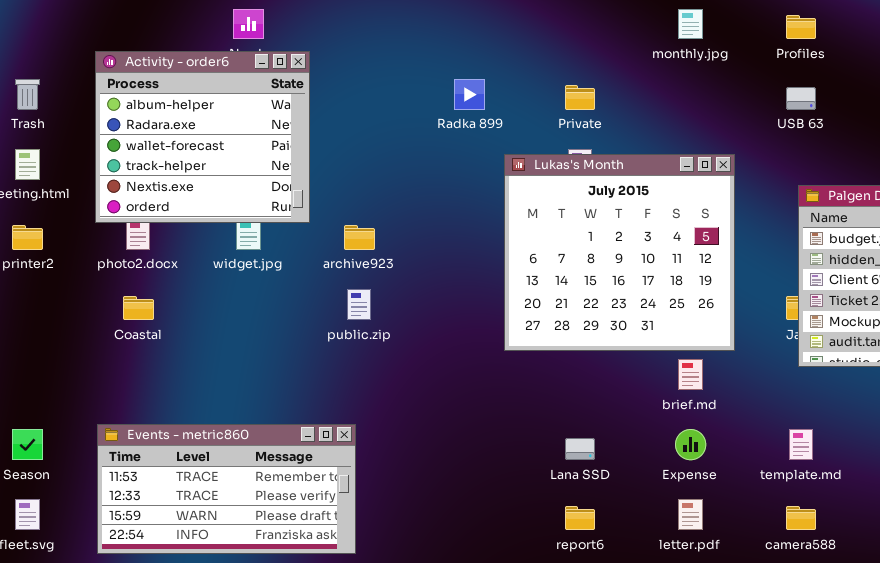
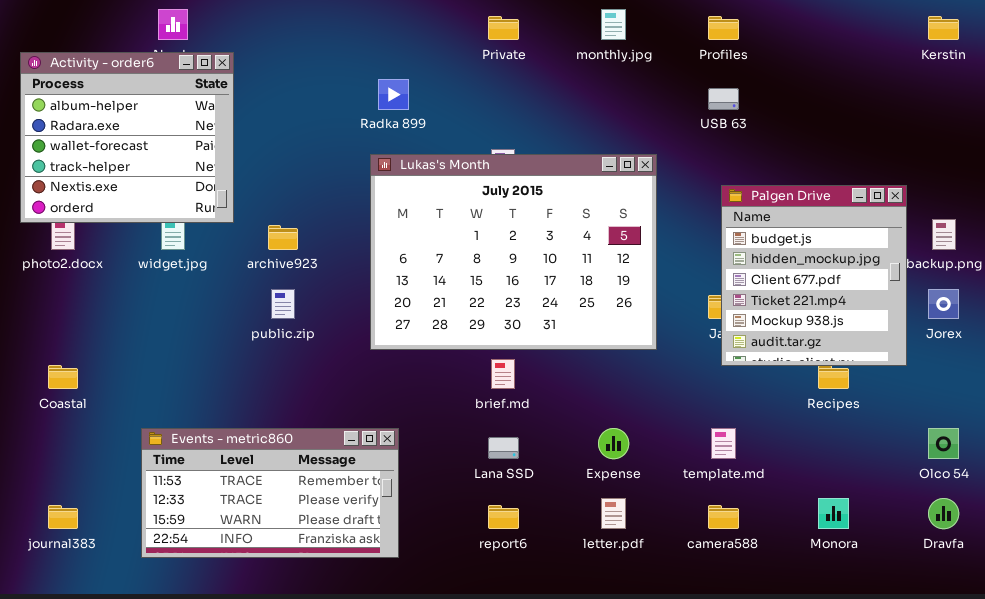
Private: [565,85,595,110] -> [488,16,519,40], moved
Lukas's Month: [504,154,735,351] -> [370,154,657,350], resized
Coastal: [123,296,154,320] -> [48,365,78,389], moved
brief.md: [678,359,703,390] -> [491,359,515,389], moved
Events - metric860: [97,424,356,554] -> [141,428,399,558], moved

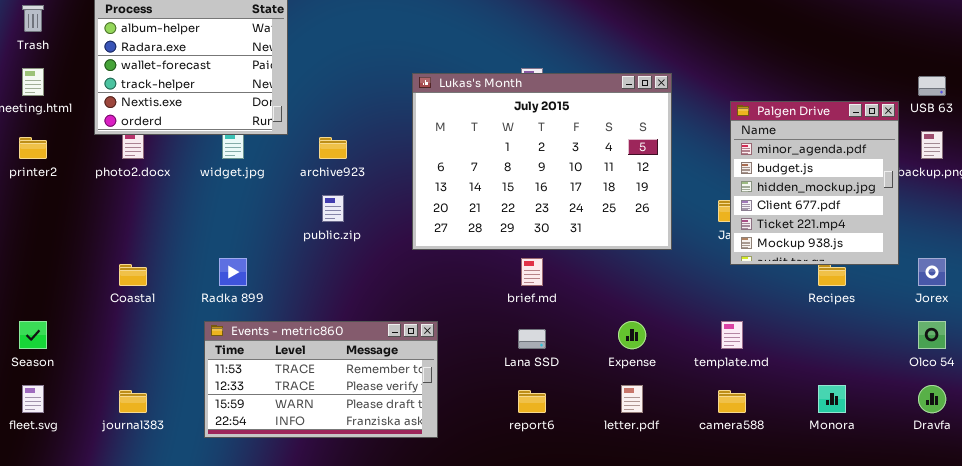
Radka 899: [378,79,409,110] -> [219,258,247,286], moved
USB 63: [708,88,739,110] -> [918,76,946,96], moved
Palgen Drive: [721,185,907,366] -> [730,101,899,265], scrolled up 1 row
Jorex: [928,289,959,319] -> [918,258,946,286], moved

